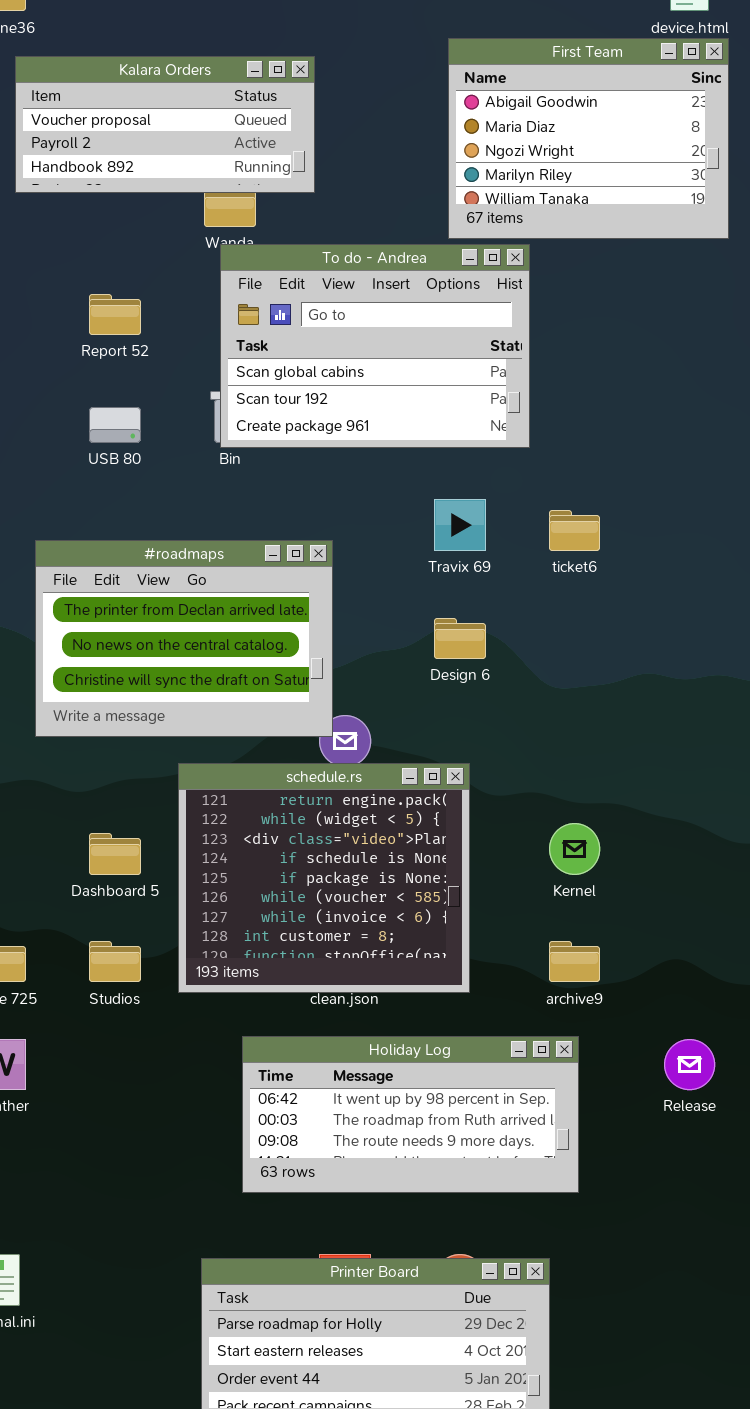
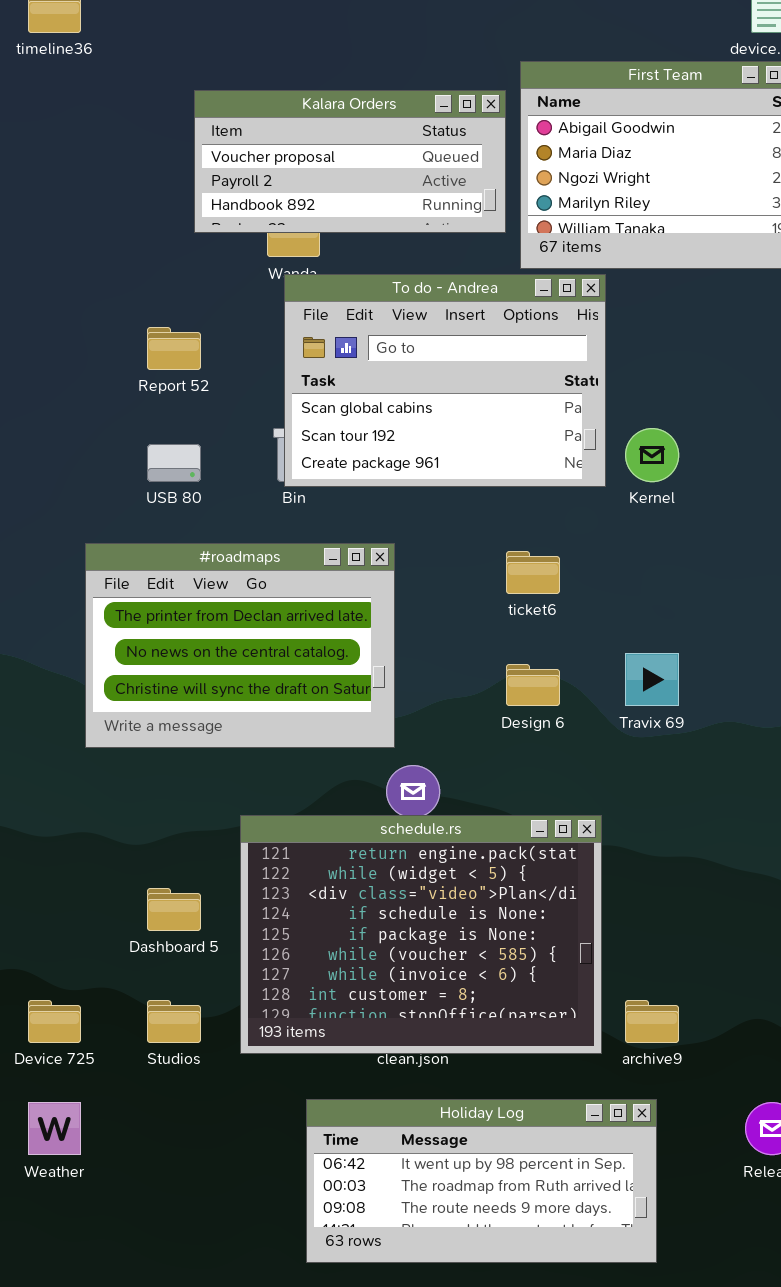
Kalara Orders: [15,56,315,193] -> [194,90,506,233], moved
Travix 69: [434,499,486,551] -> [625,653,679,706], moved
ticket6: [549,510,600,551] -> [506,551,560,594], moved
#roadmaps: [35,540,333,737] -> [85,543,395,748], moved
schedule.rs: [178,763,470,993] -> [240,815,602,1054], resized
Kernel: [549,823,600,875] -> [625,428,679,482], moved

